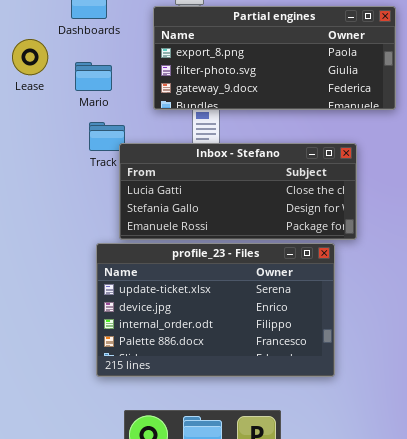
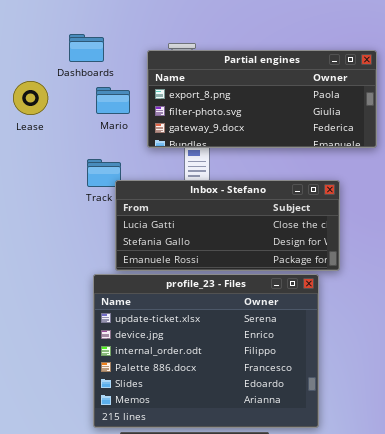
Mario: [75,62,112,91] -> [96,87,130,114], moved
profile_23 - Files: [96,243,335,377] -> [93,274,319,428], resized

